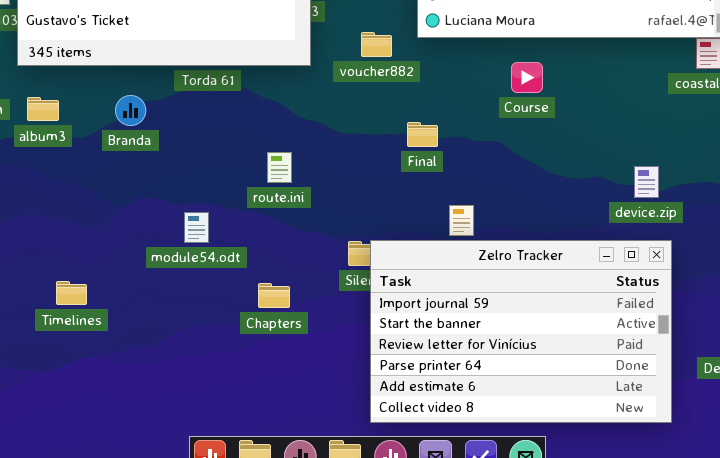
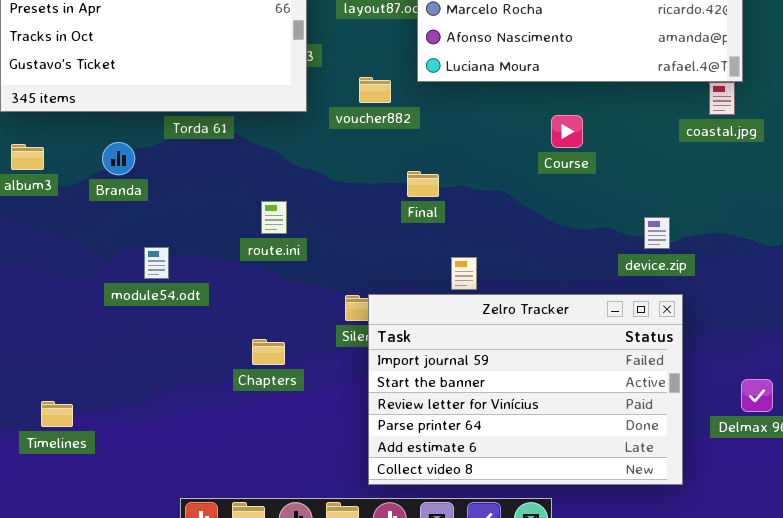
Course: [511,62,543,93] -> [551,115,583,148], moved
module54.odt: [184,212,209,243] -> [144,247,169,279], moved
Timelines: [56,281,87,305] -> [41,401,73,427], moved

